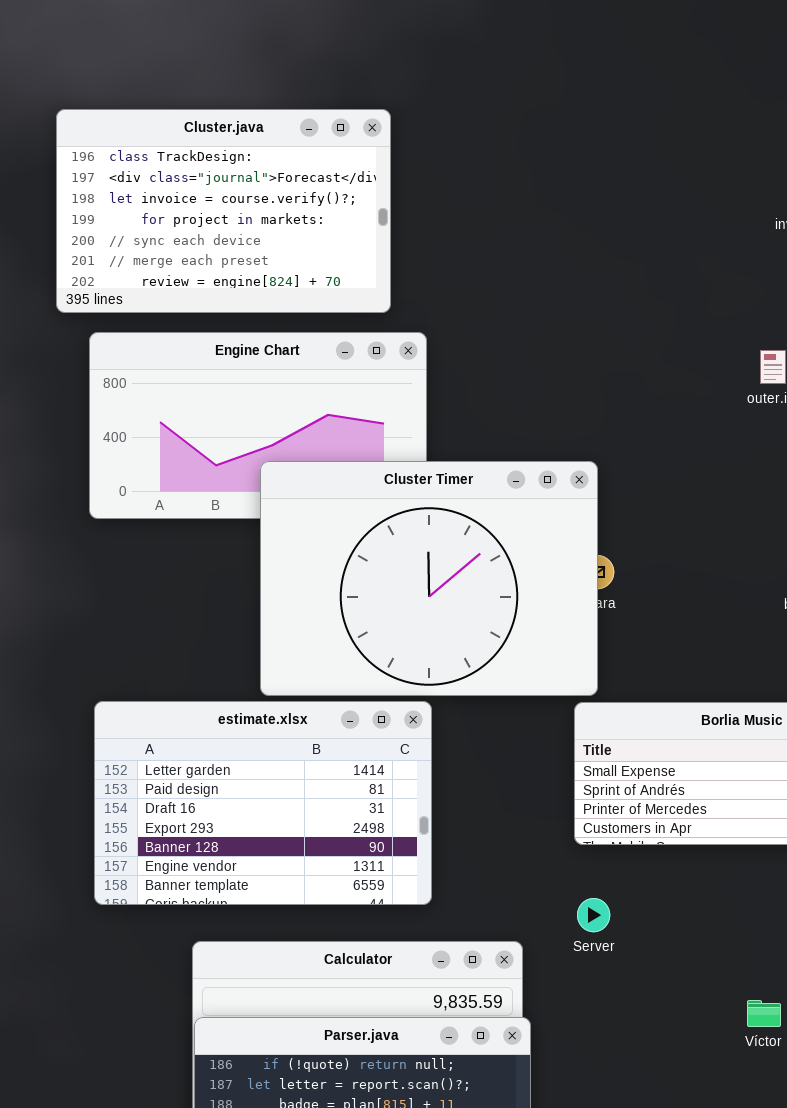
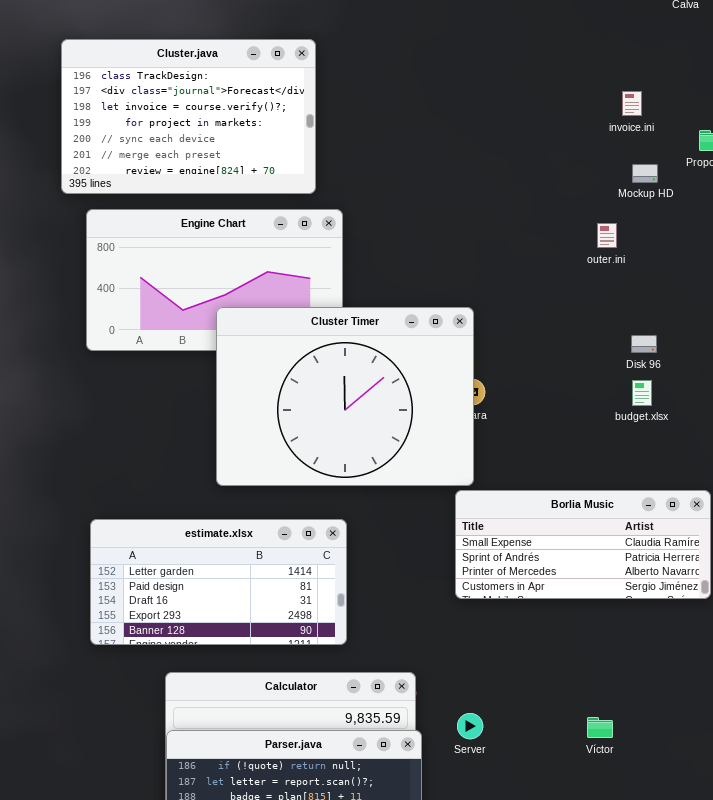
estimate.xlsx: [94,701,432,905] -> [90,519,347,645], resized
Server: [577,898,610,932] -> [457,713,483,739], moved

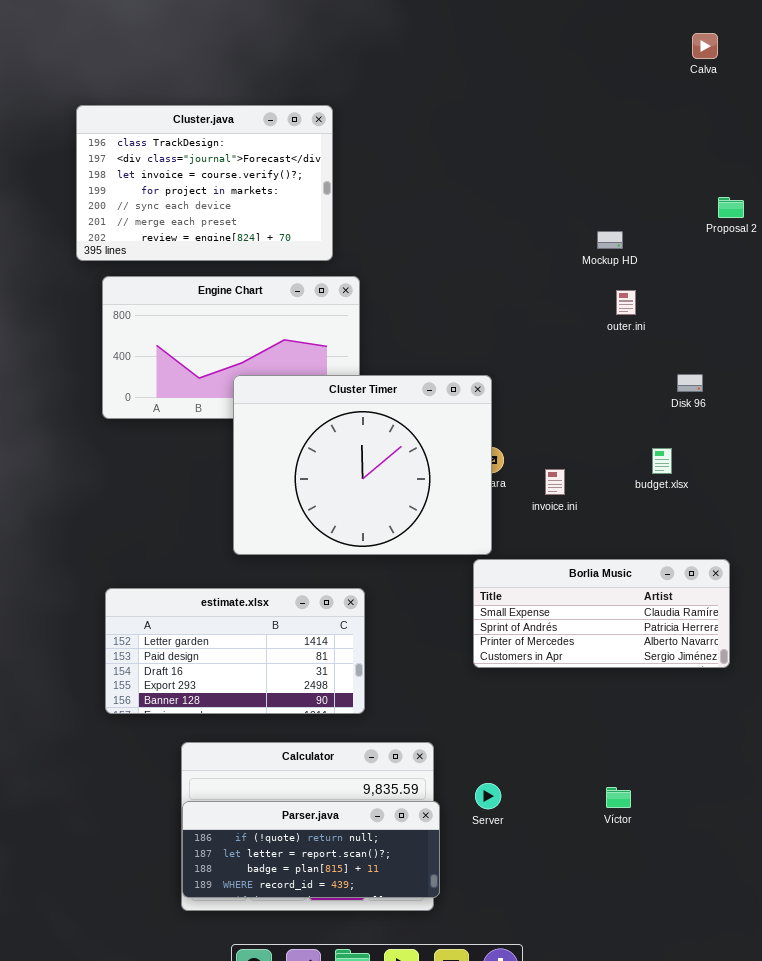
invoice.ini: [622,91,642,116] -> [545,469,565,495], moved
Mockup HD: [632,164,658,183] -> [597,231,623,249], moved
Disk 96: [631,335,657,353] -> [677,374,703,392], moved

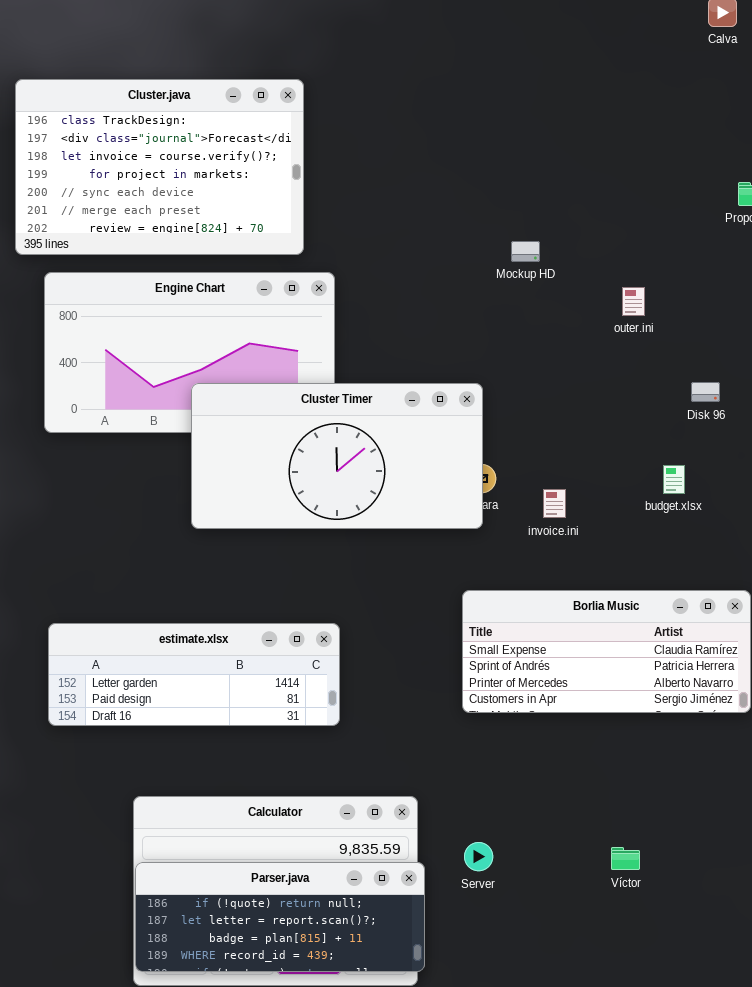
Mockup HD: [597,231,623,249] -> [511,241,540,262], moved
Cluster Timer: [233,375,492,555] -> [191,383,483,529], resized
estimate.xlsx: [105,588,365,714] -> [48,623,340,726], resized

